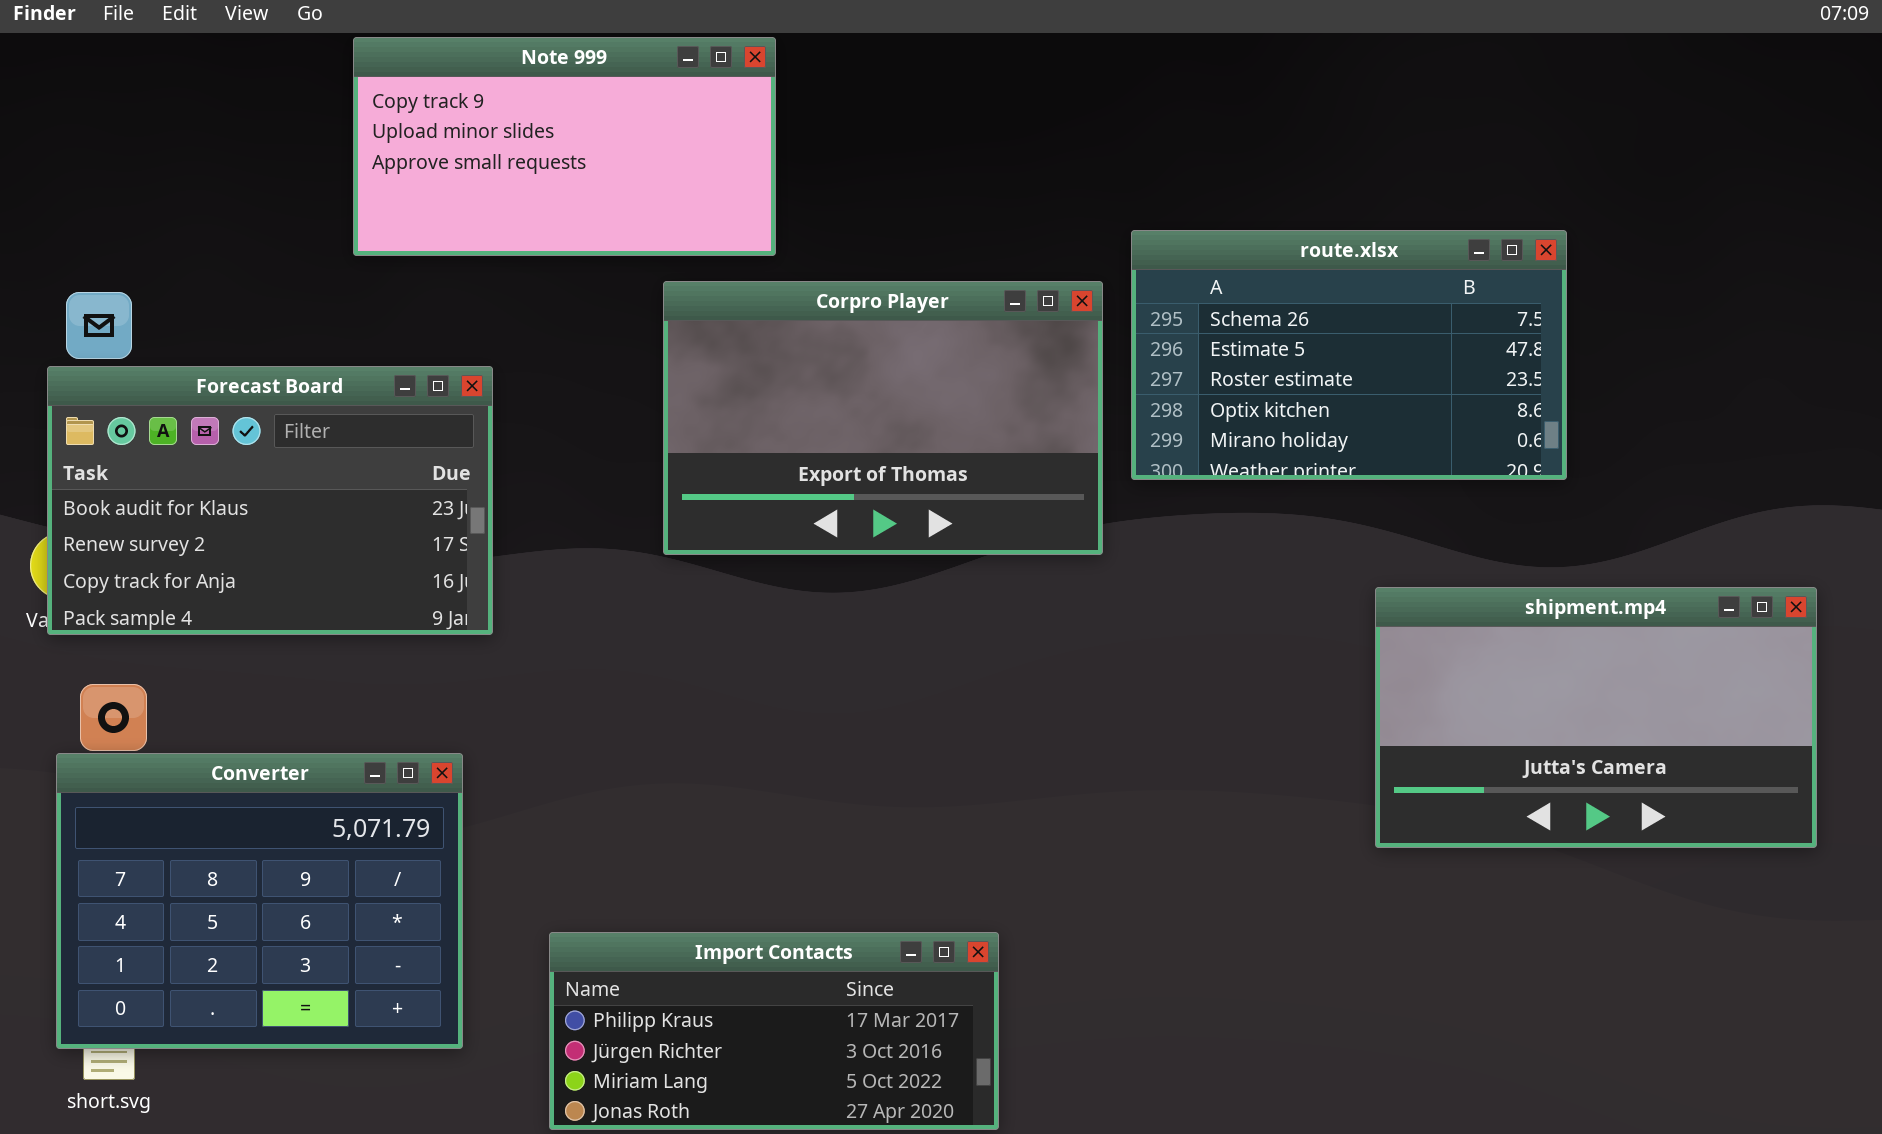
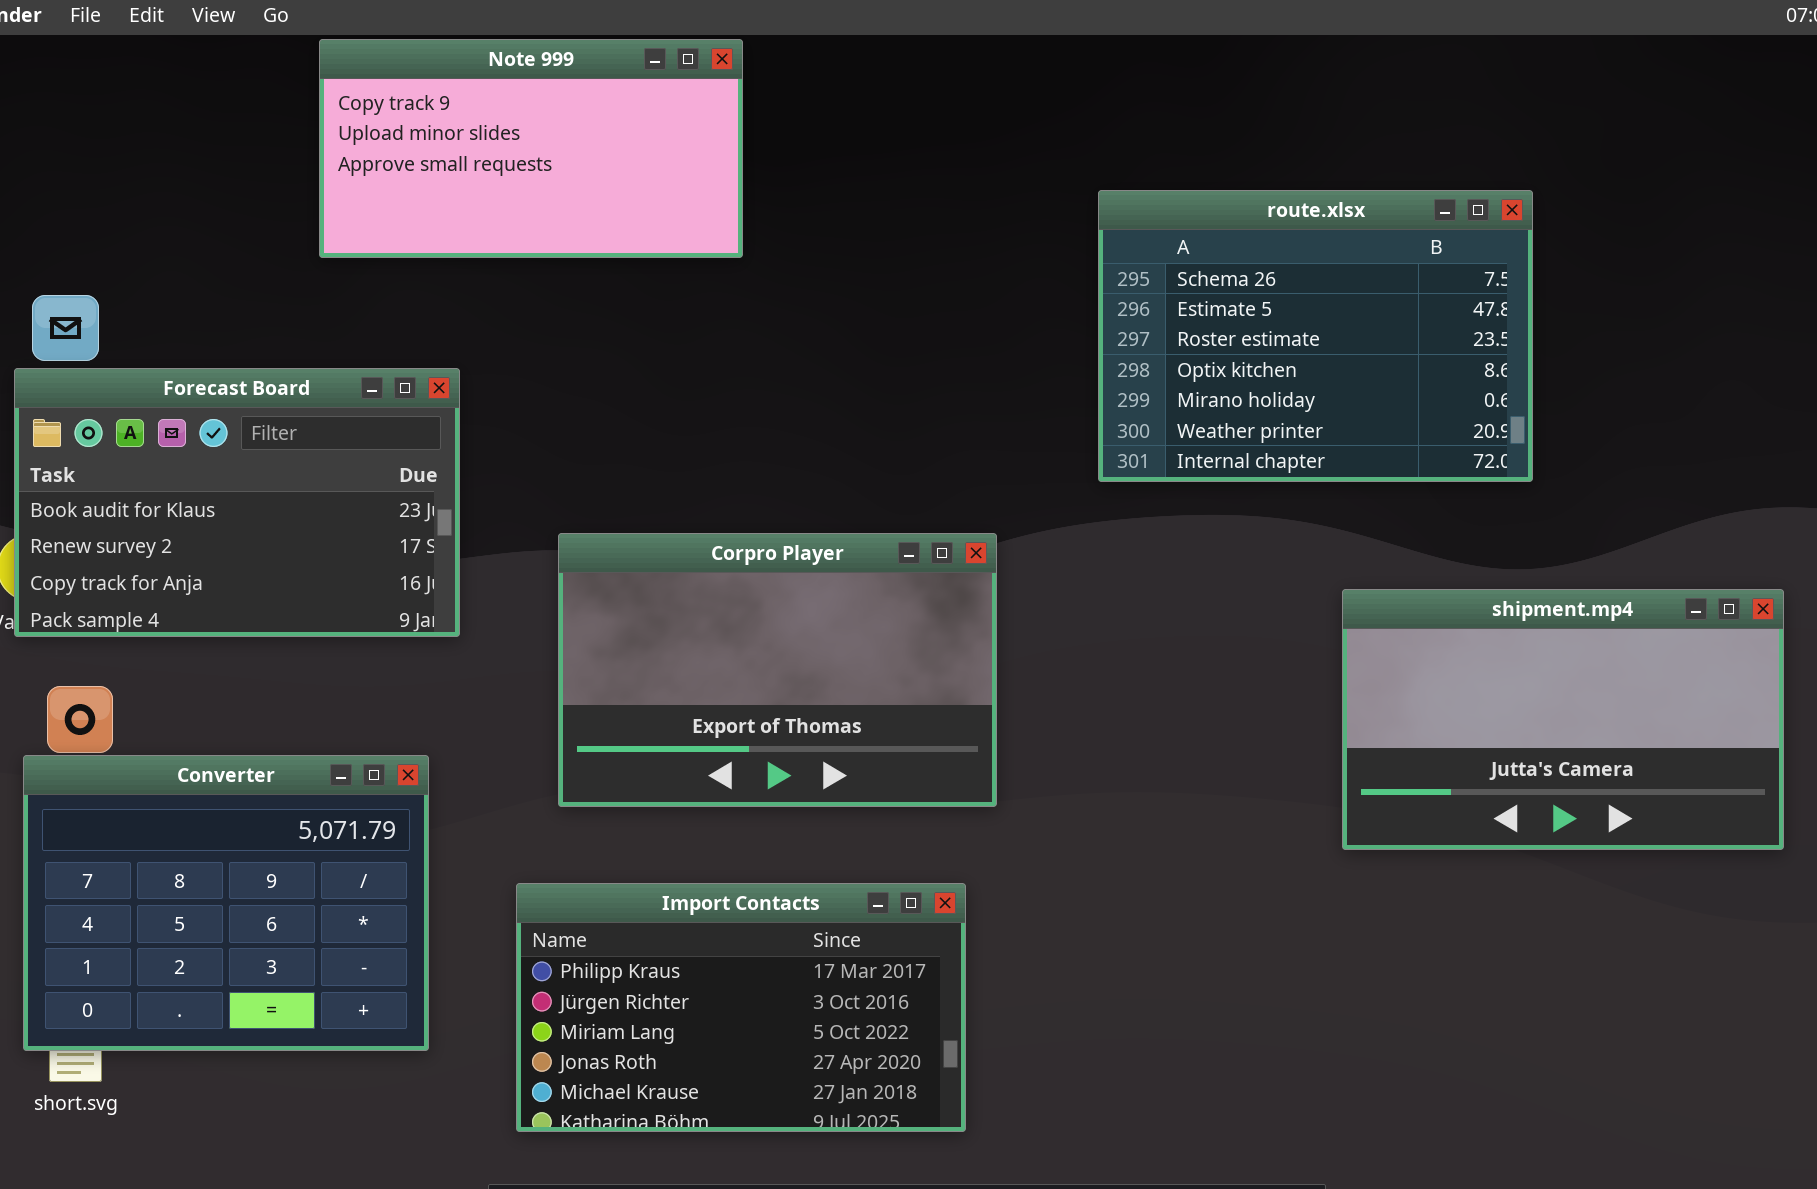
route.xlsx: [1131,230,1567,480] -> [1098,190,1533,482], resized
Corpro Player: [663,281,1103,555] -> [558,533,997,807], moved
Import Contacts: [549,932,999,1130] -> [516,883,966,1132], resized

